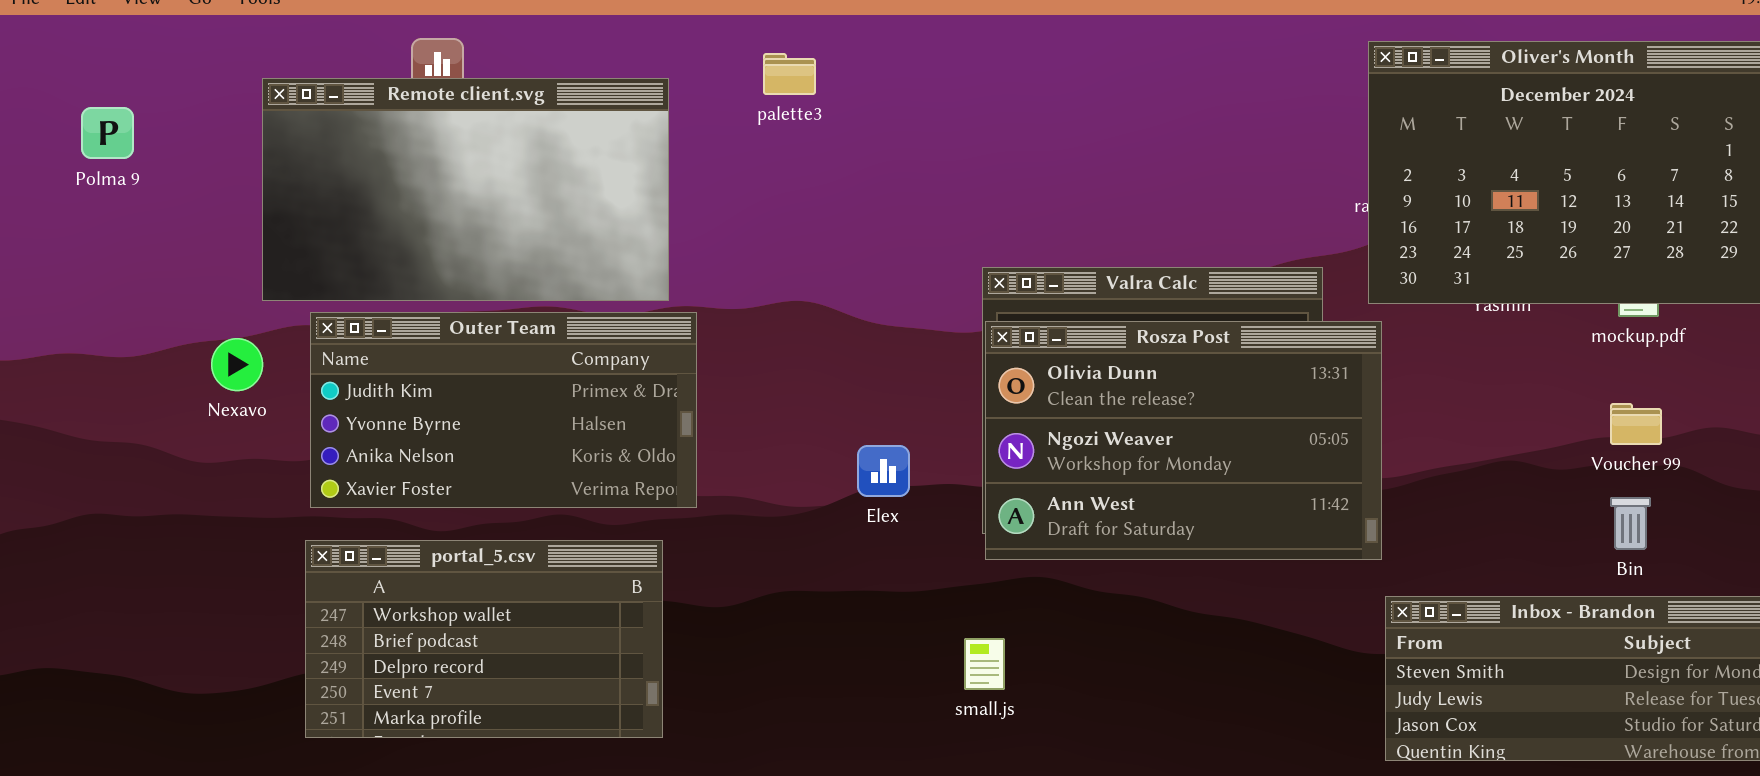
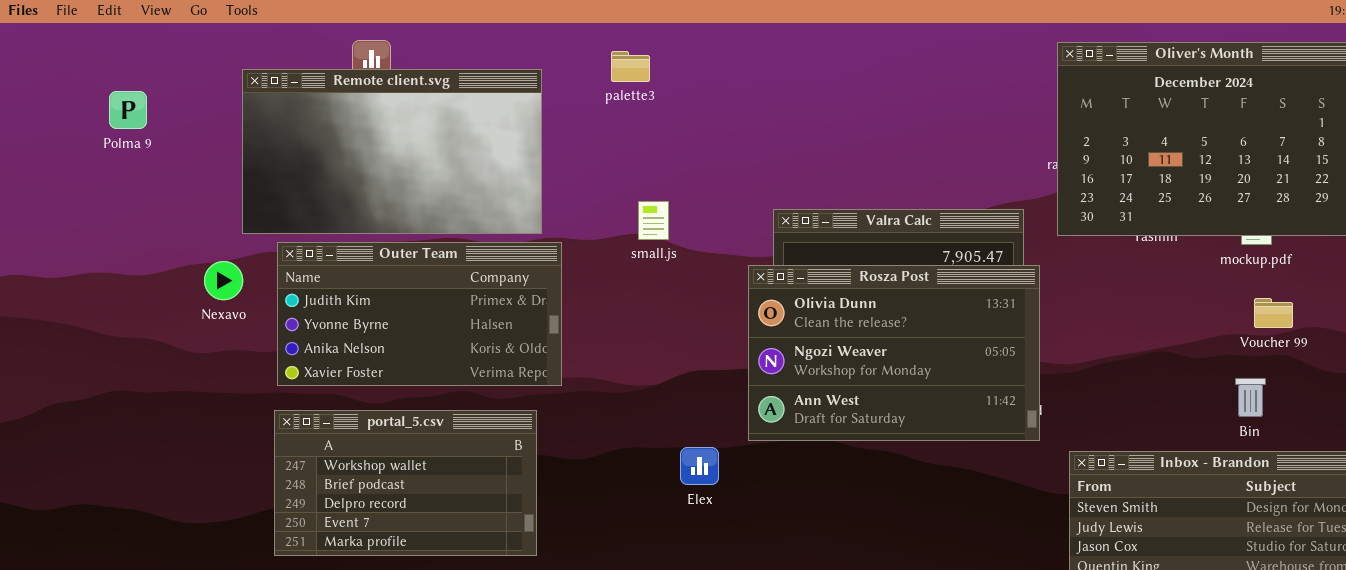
Rosza Post: [985,321,1382,560] -> [748,265,1040,441], moved
Voucher 99: [1610,403,1662,445] -> [1254,298,1293,328], moved
Elex: [857,445,910,497] -> [680,447,719,485], moved
small.js: [964,638,1005,690] -> [638,201,669,240], moved

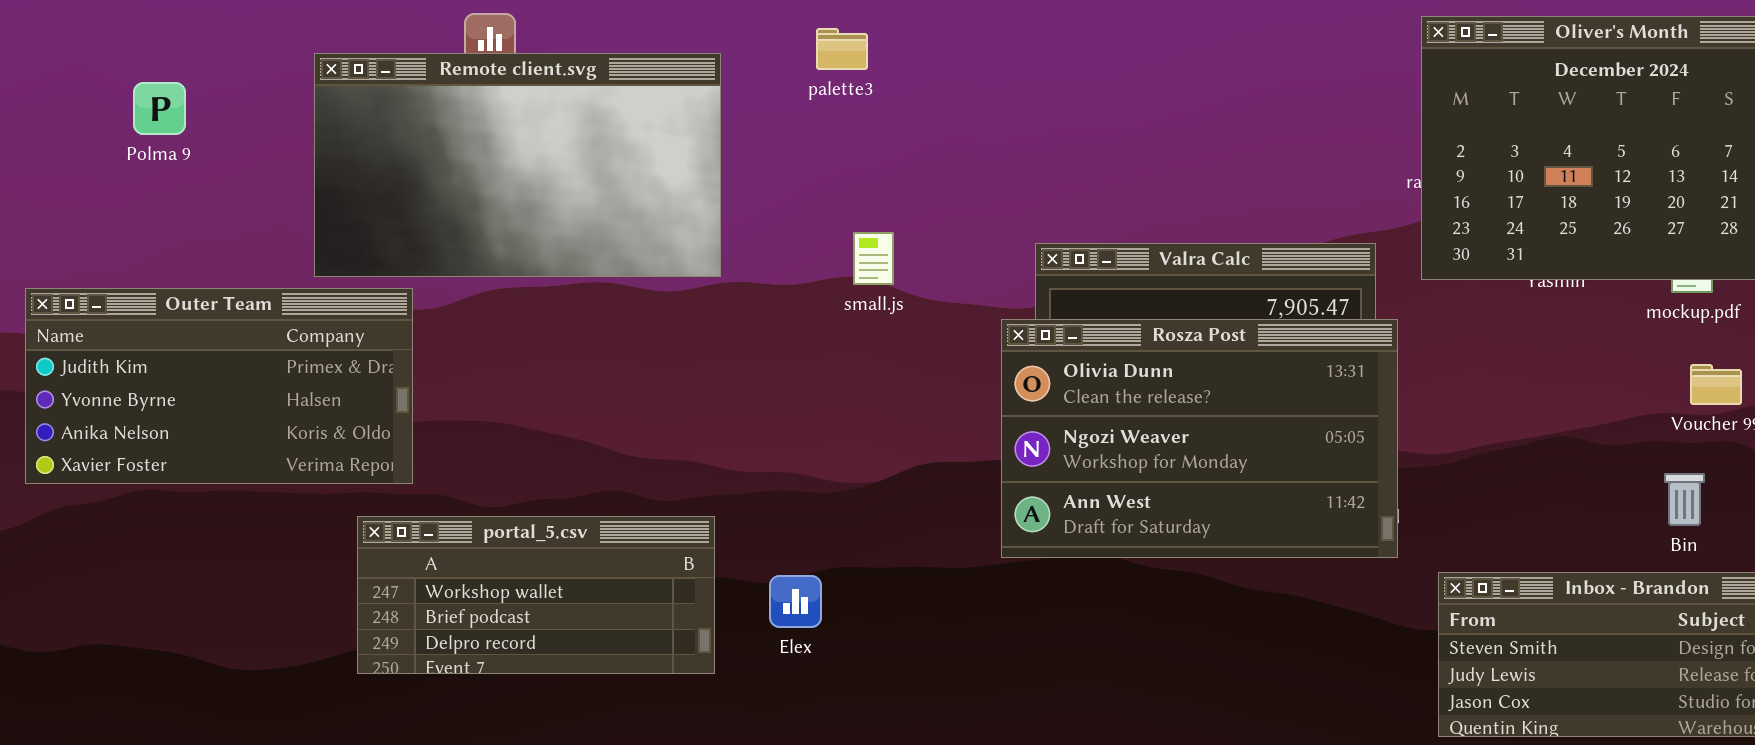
Outer Team: [277,242,562,386] -> [25,288,413,484], moved
portal_5.csv: [274,410,537,556] -> [357,516,715,674], resized
Elex: [680,447,719,485] -> [769,575,822,628], moved

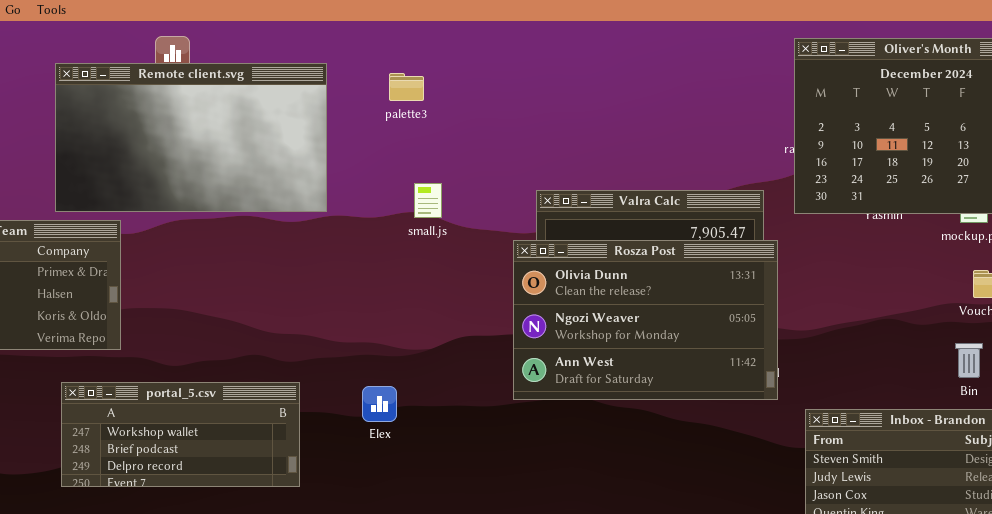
palette3: [816,28,868,70] -> [389,73,424,101], moved
portal_5.csv: [357,516,715,674] -> [61,382,300,487], moved
Elex: [769,575,822,628] -> [362,386,397,422], moved

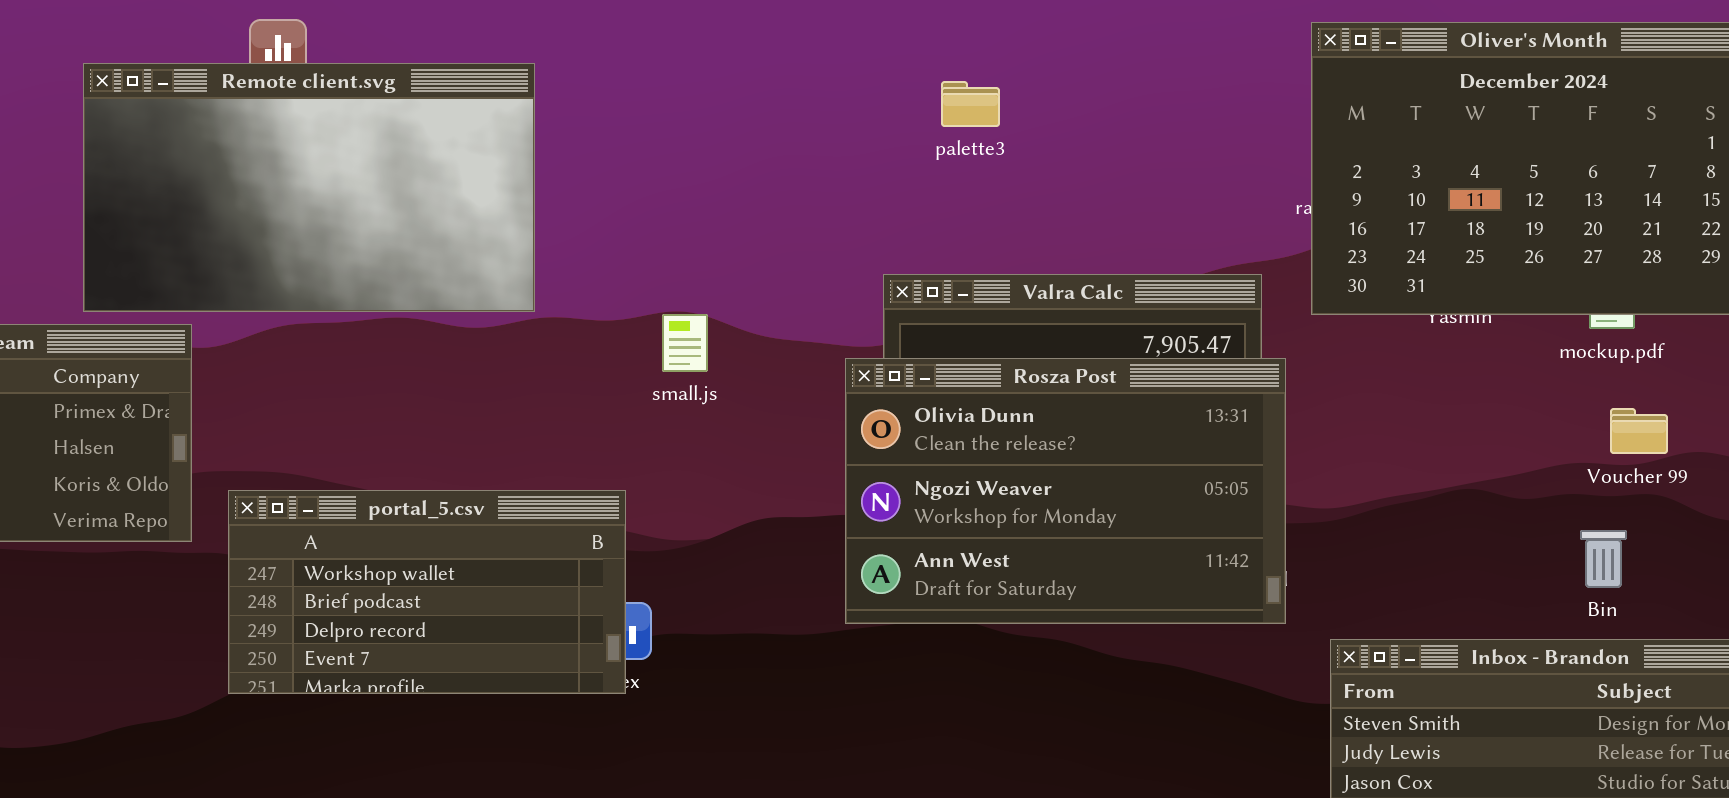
palette3: [389,73,424,101] -> [941,81,1000,127], moved
small.js: [414,183,442,218] -> [662,314,708,372], moved
portal_5.csv: [61,382,300,487] -> [228,490,626,694], moved, resized

